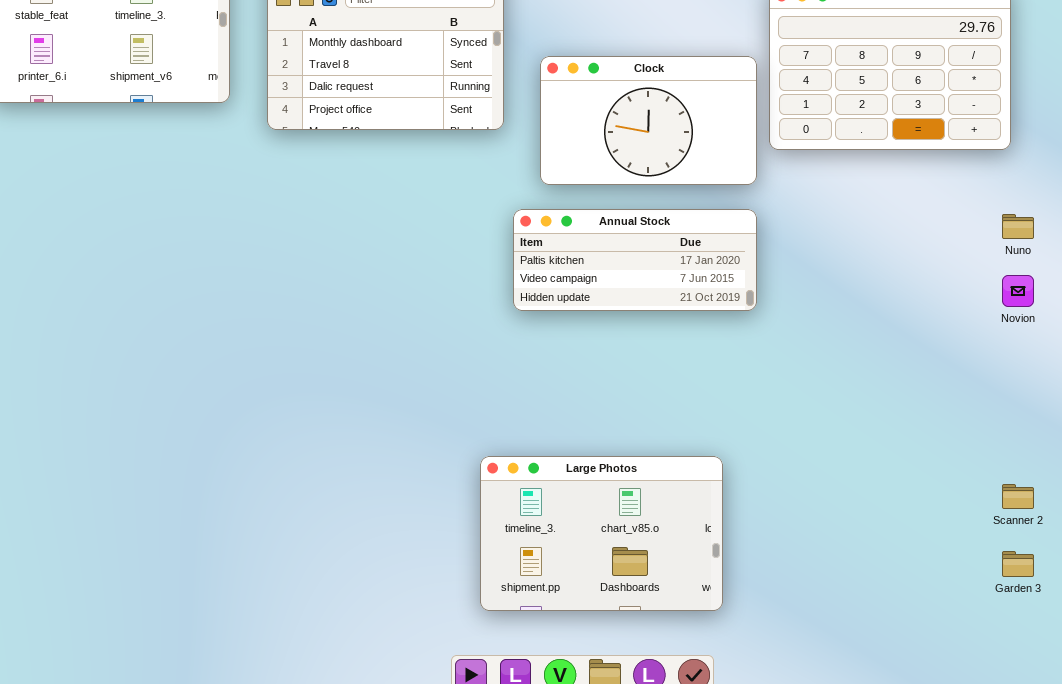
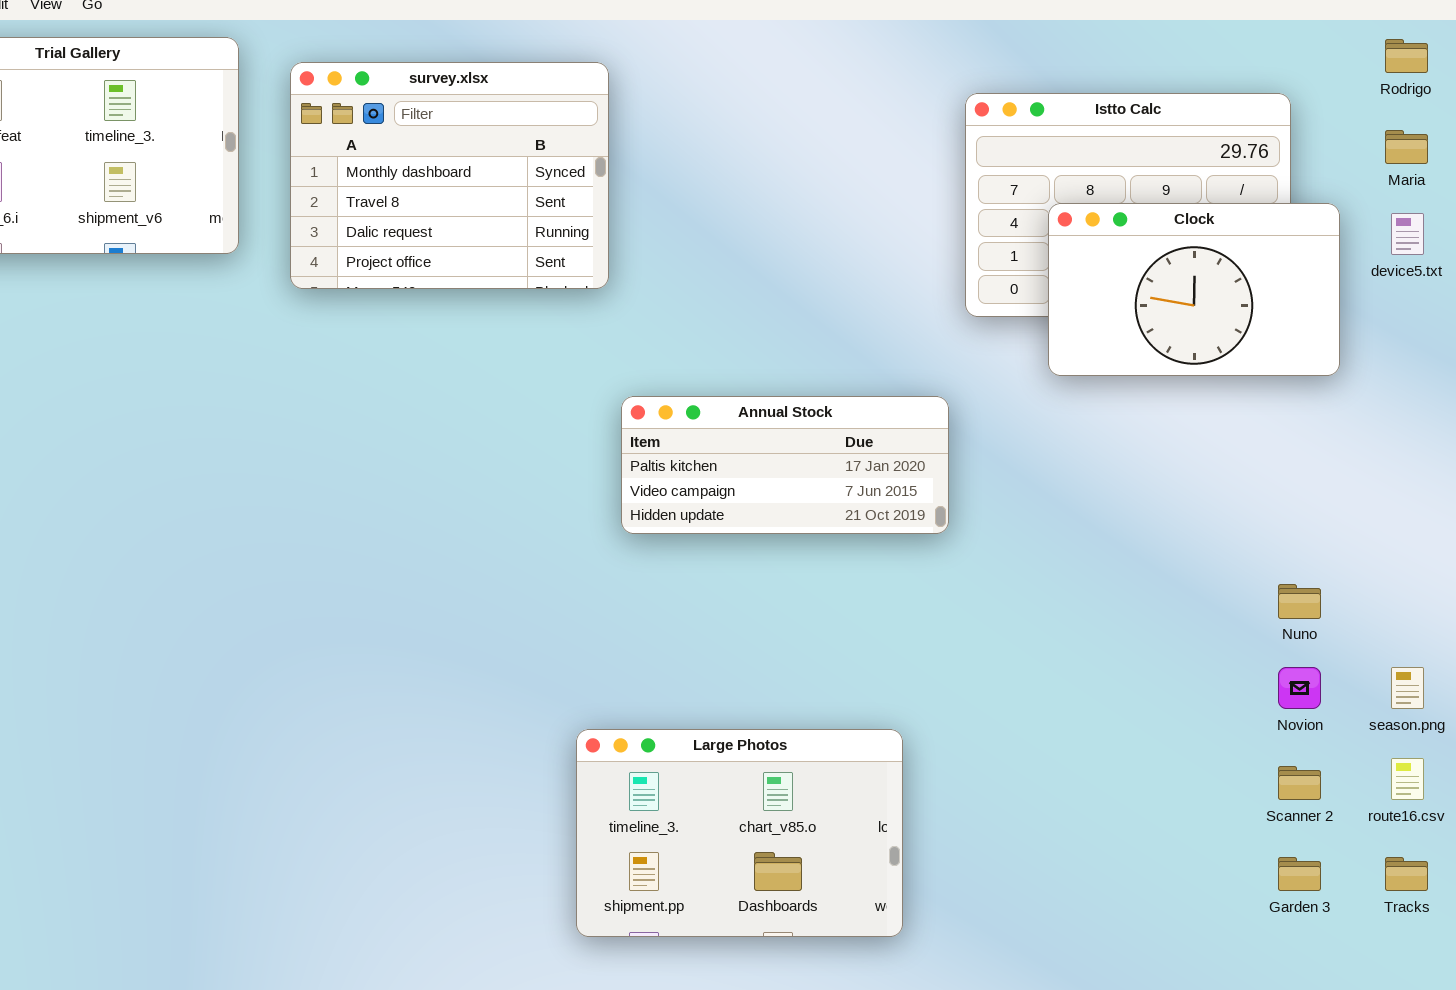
Clock: [540,56,757,185] -> [1048,203,1340,376], moved
Nuno: [1002,214,1034,239] -> [1278,584,1321,619], moved
Novion: [1002,275,1034,307] -> [1278,667,1321,709], moved

